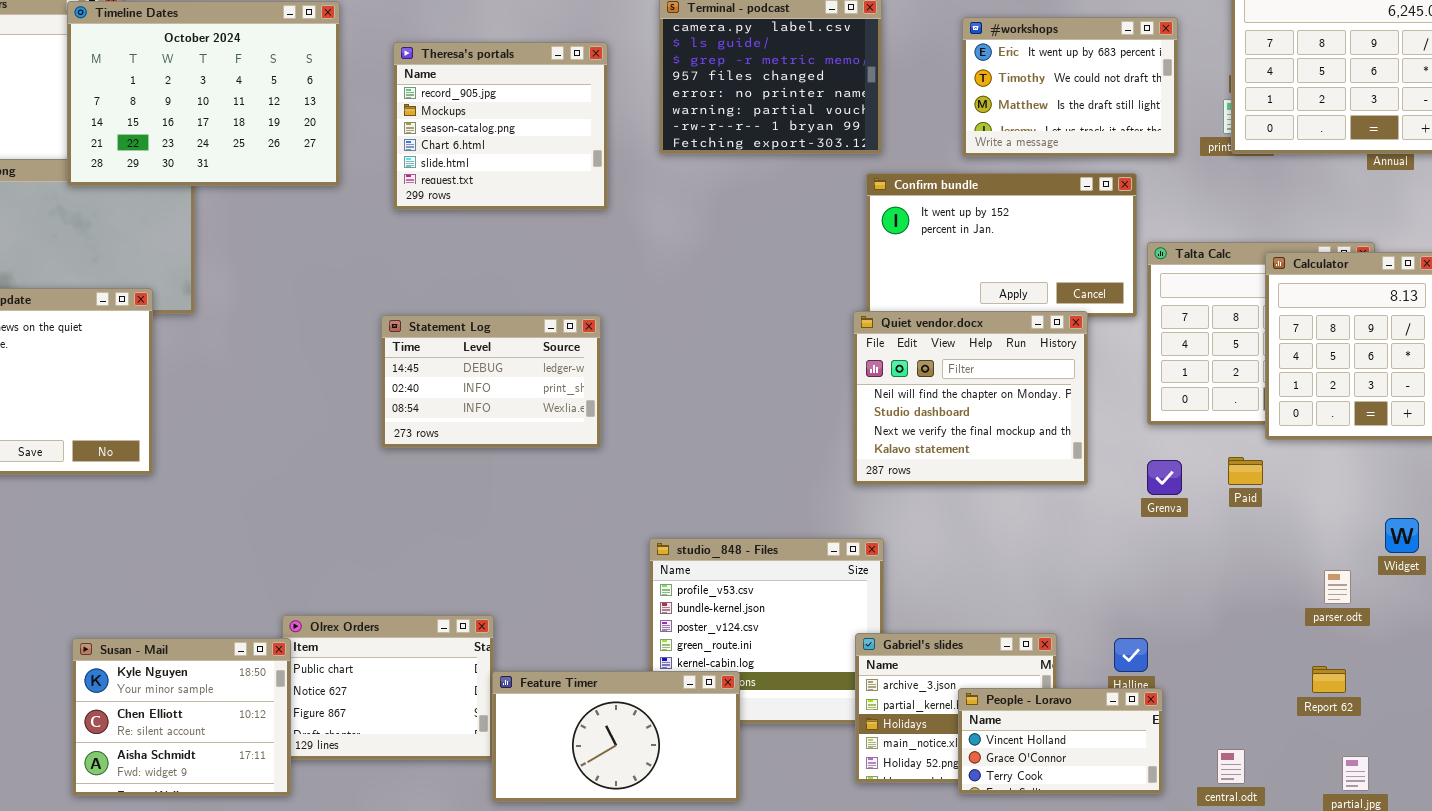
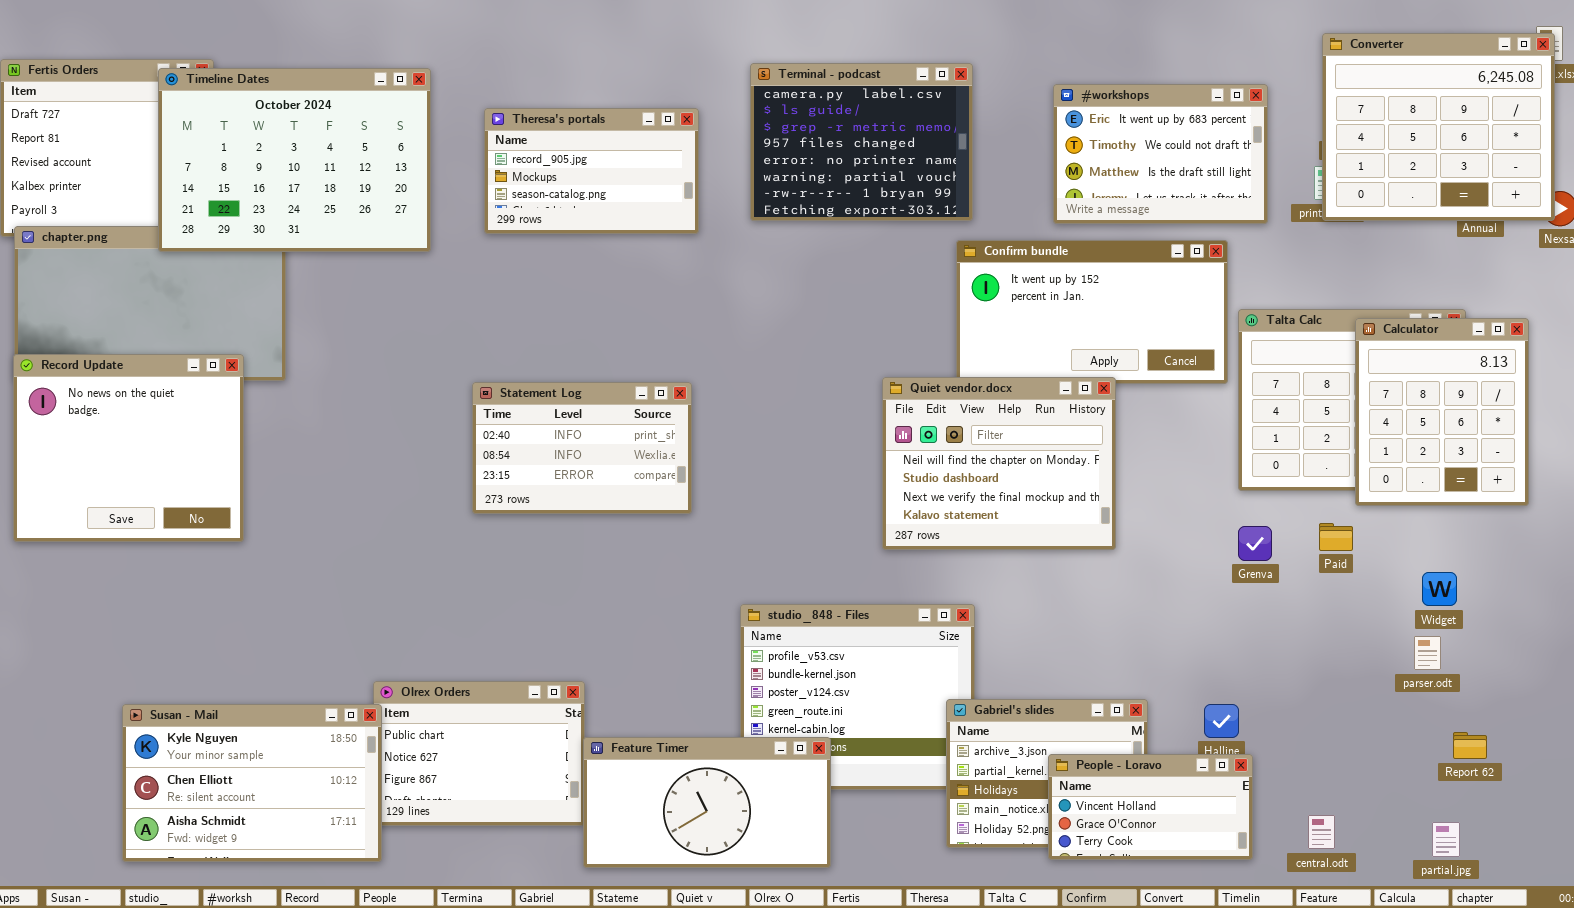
Theresa's portals: [393,42,608,210] -> [484,108,699,234], resized
Quiet vendor.docx: [853,311,1088,485] -> [882,377,1116,550], moved
Statement Log: [381,315,601,448] -> [472,382,692,514], scrolled down 1 row
Widget: [1385,518,1419,553] -> [1422,572,1457,606], moved
Susan - Mail: [72,638,291,796] -> [122,704,382,862], resized
Report 62: [1312,666,1346,693] -> [1453,732,1487,759], moved

